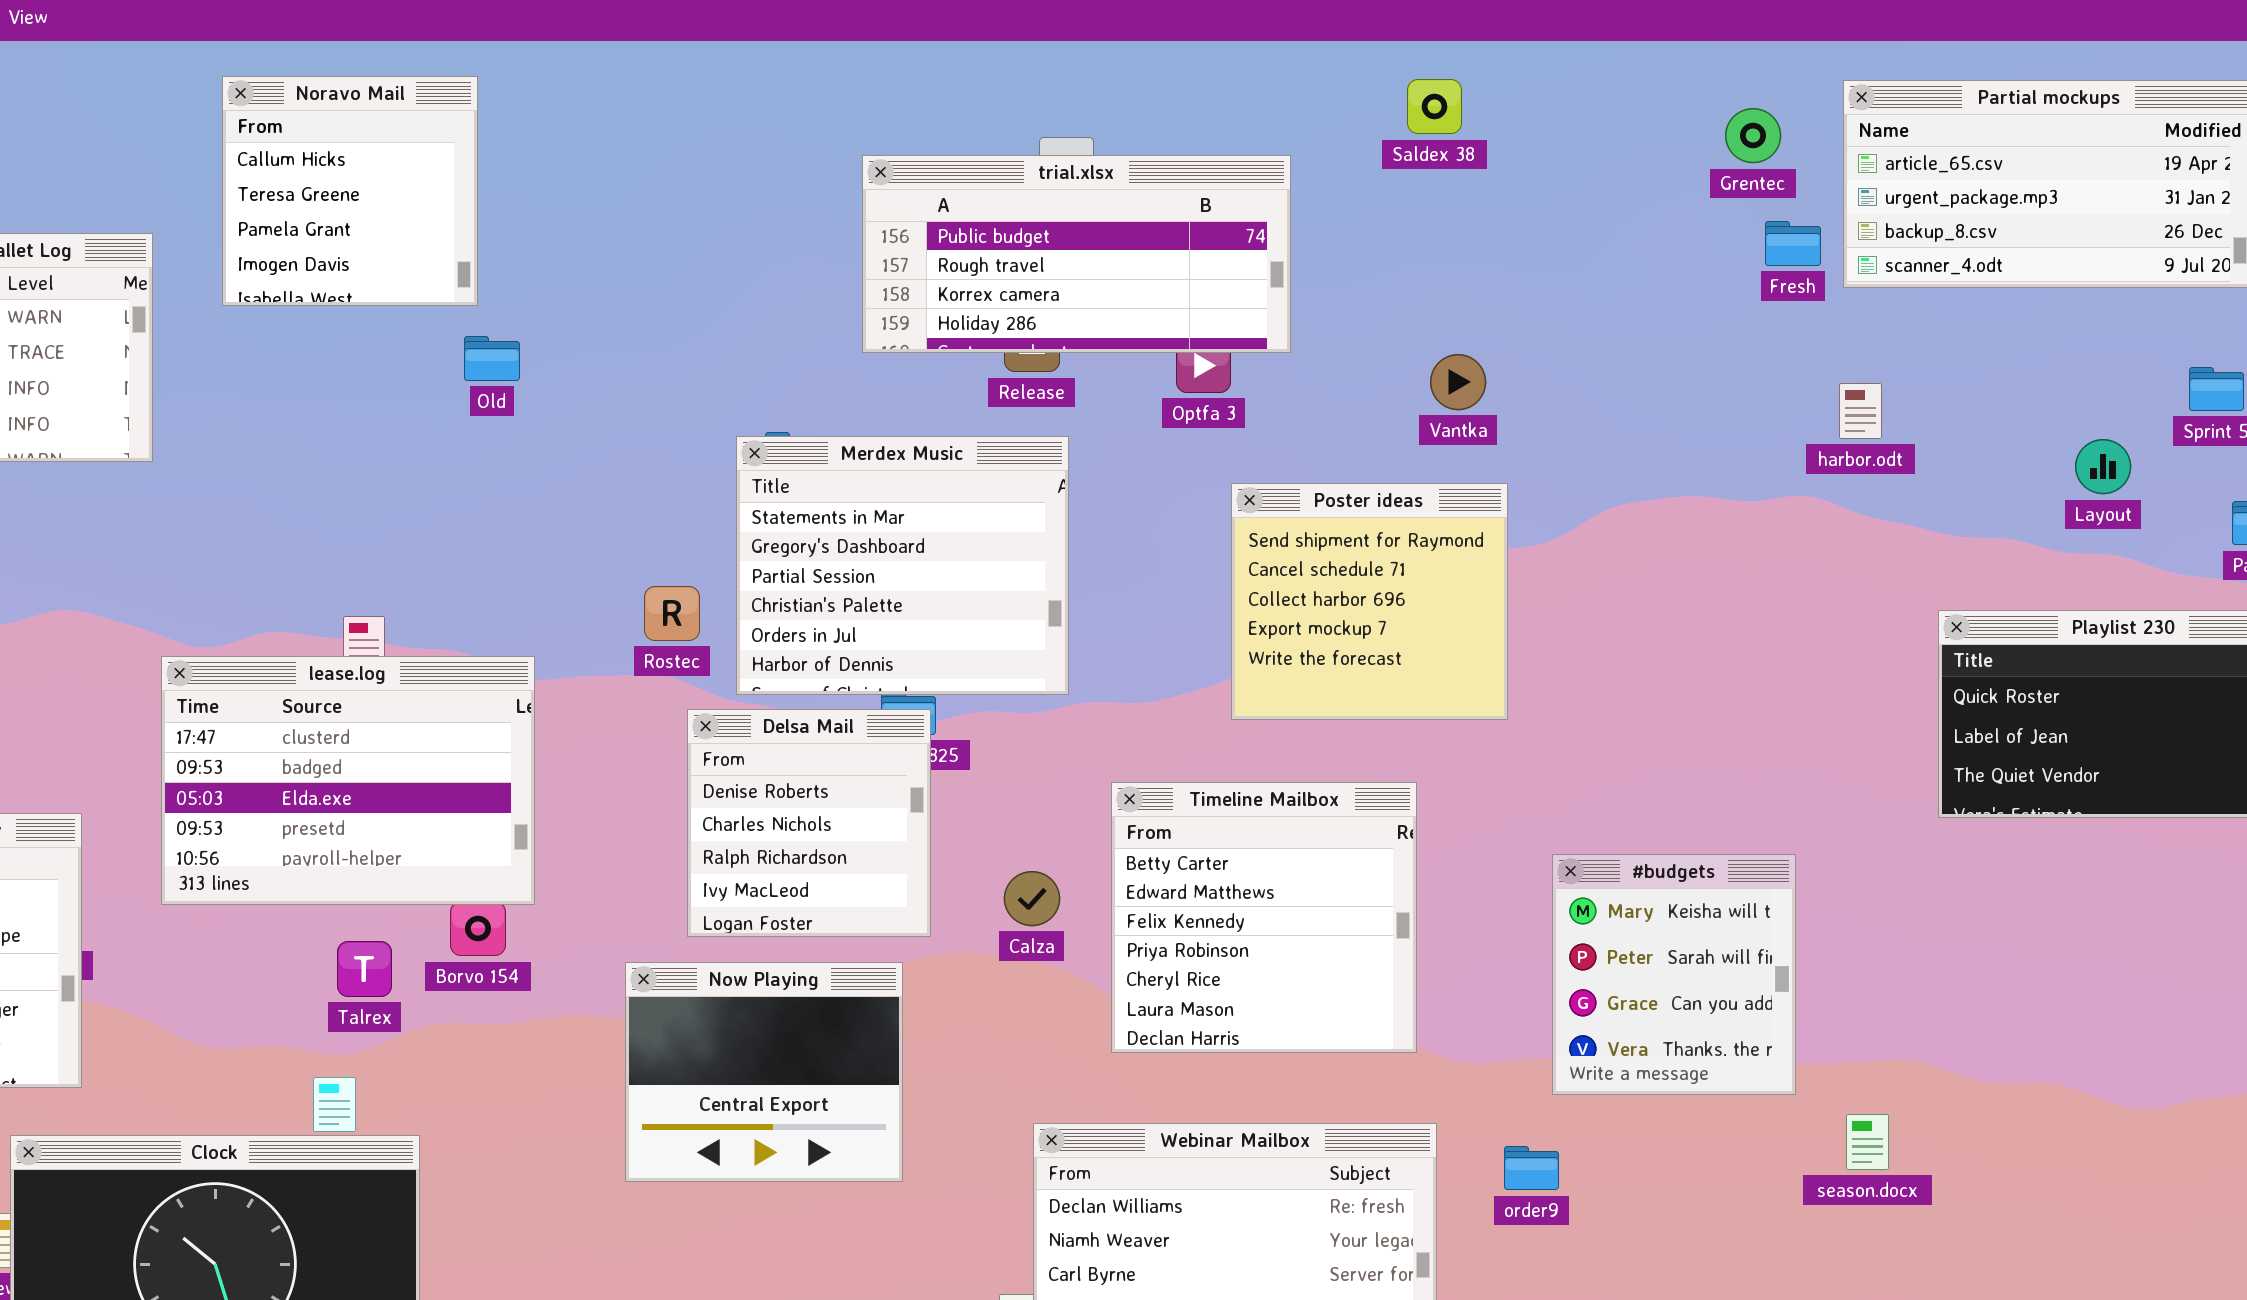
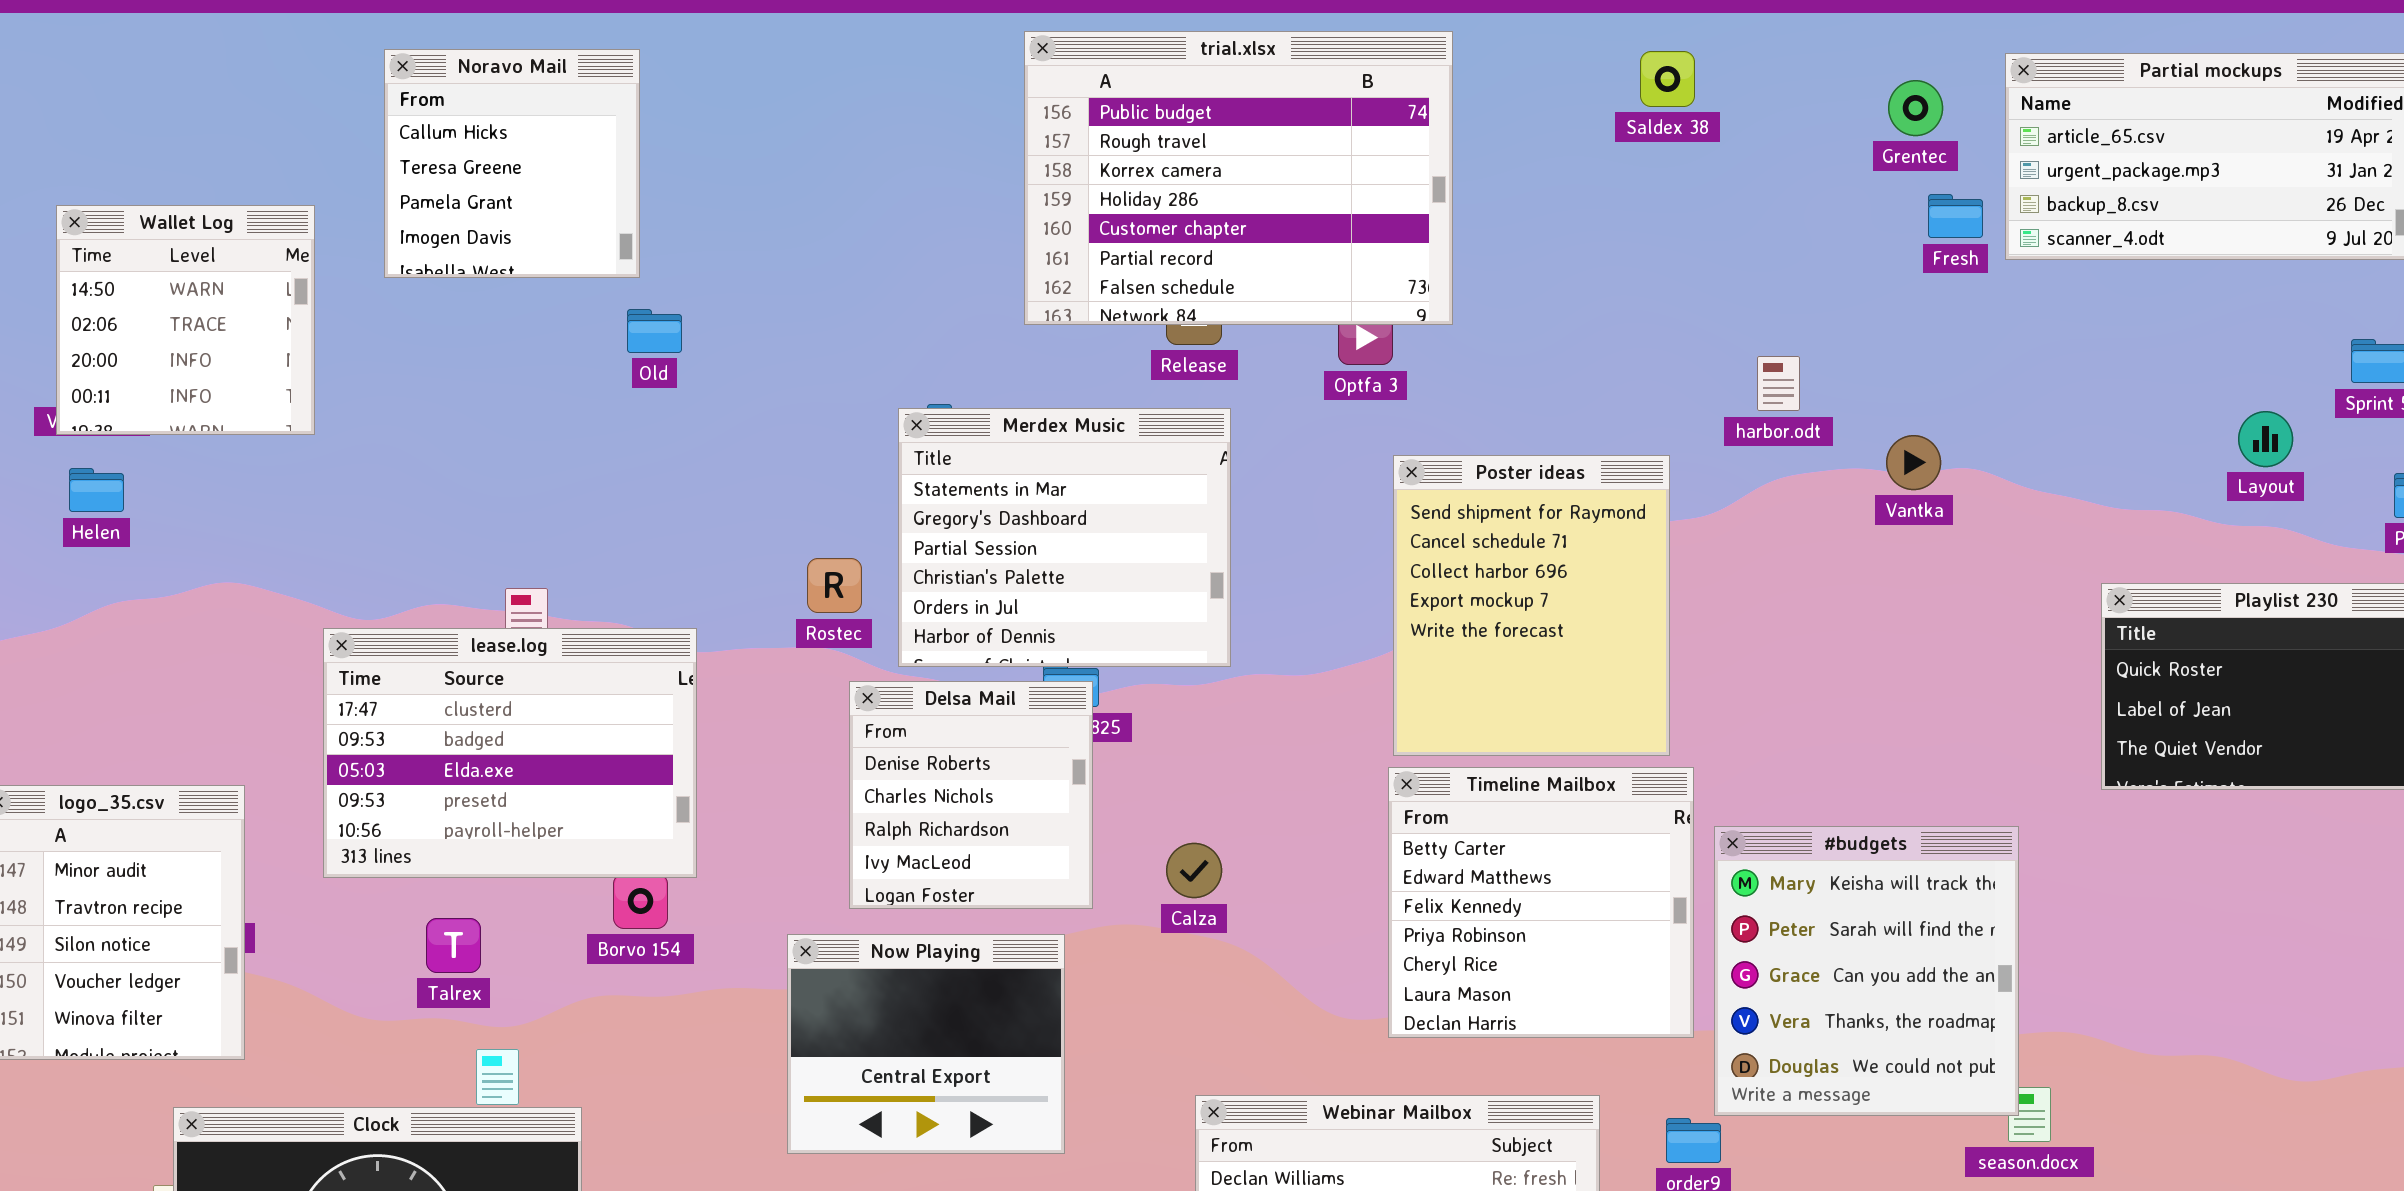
Saldex 38: [1407,79,1462,134] -> [1640,51,1695,107], moved
trial.xlsx: [862,155,1291,353] -> [1024,31,1453,325], resized
Vantka: [1430,354,1486,410] -> [1886,435,1941,490], moved
harbor.odt: [1839,383,1882,439] -> [1757,356,1800,411], moved
Poster ideas: [1231,483,1508,720] -> [1393,455,1670,756], resized
Timeline Mailbox: [1111,782,1417,1053] -> [1388,767,1694,1038], moved
#budgets: [1552,854,1796,1095] -> [1714,826,2019,1116], resized
Talrex: [337,941,392,997] -> [426,918,481,973], moved

